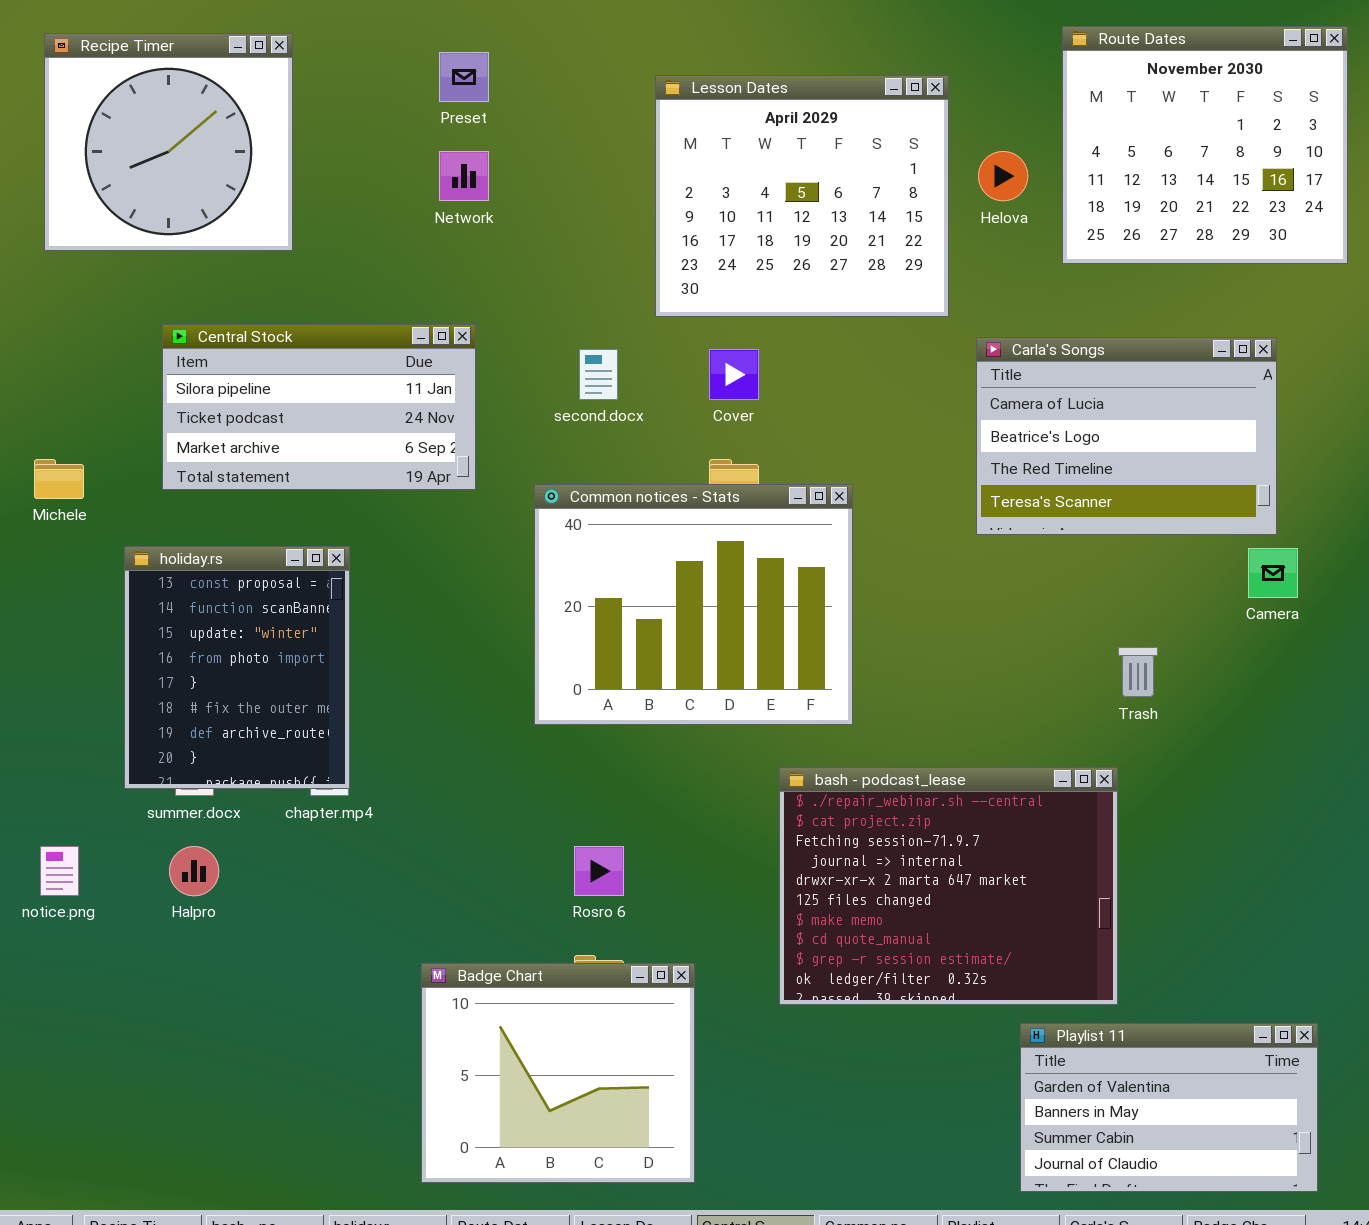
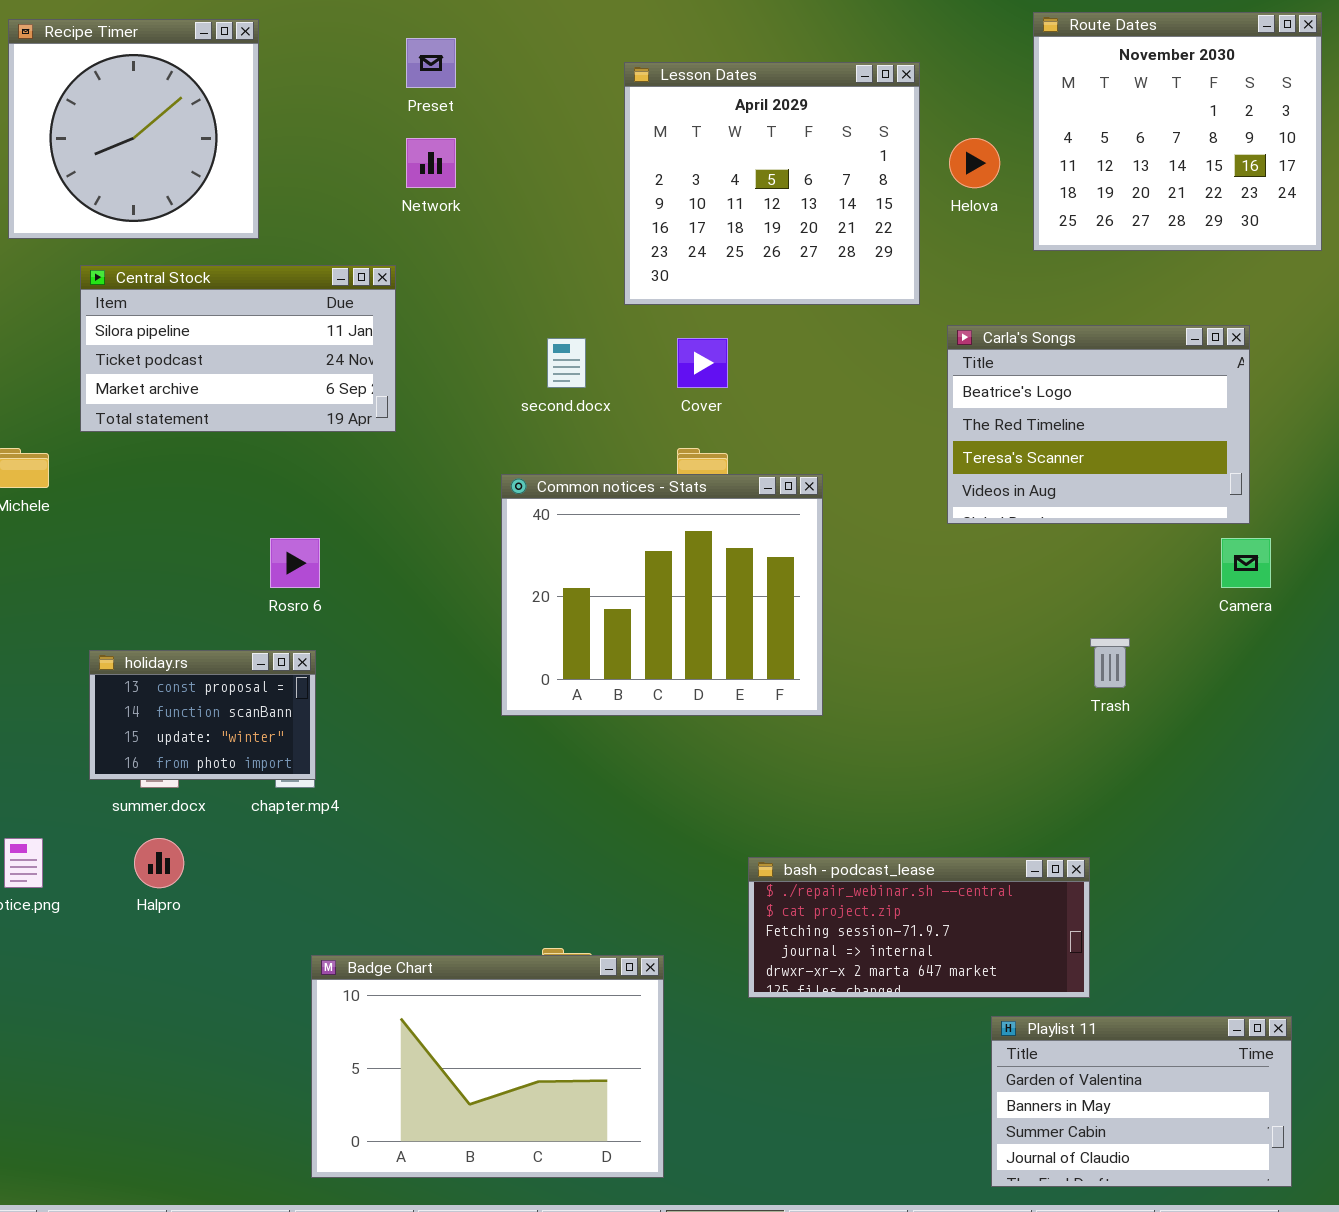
Central Stock: [162,324,476,490] -> [80,265,396,432], moved
Carla's Songs: [976,337,1277,535] -> [947,325,1250,524], scrolled down 1 row
holiday.rs: [124,546,350,789] -> [89,650,316,780], resized
bash - podcast_lease: [779,767,1118,1005] -> [748,857,1090,998], resized
Rosro 6: [574,846,624,896] -> [270,538,320,588], moved
Badge Chart: [421,963,695,1183] -> [311,955,664,1178], resized

